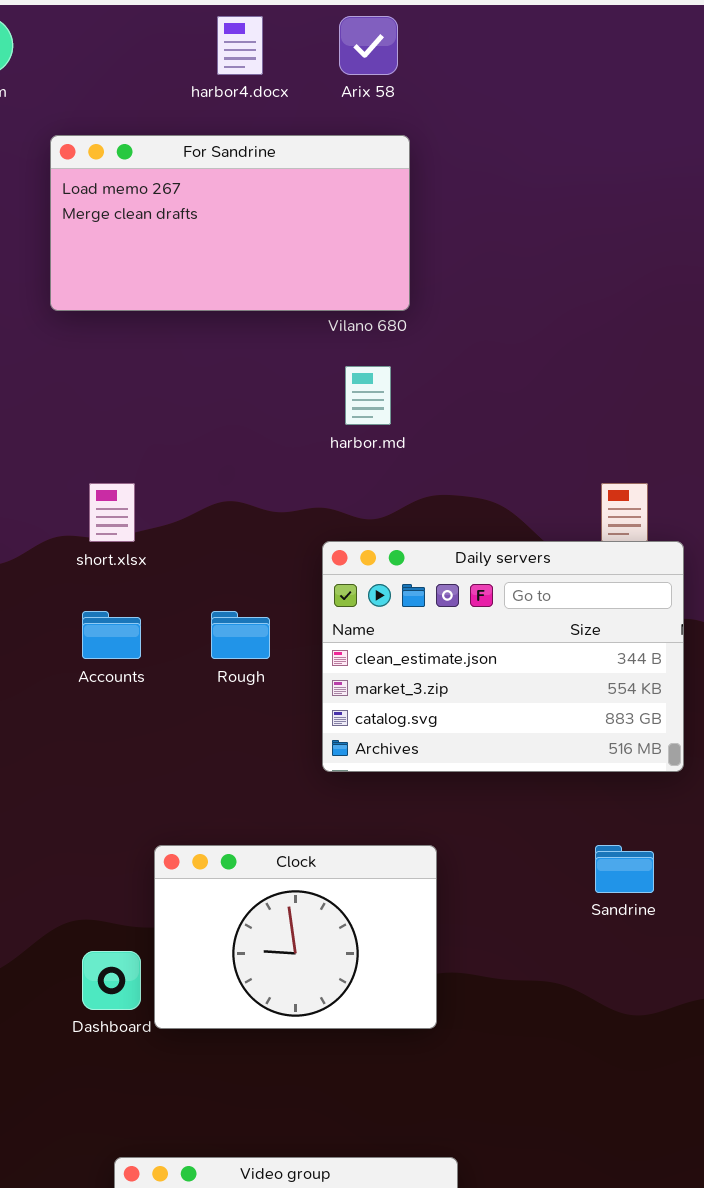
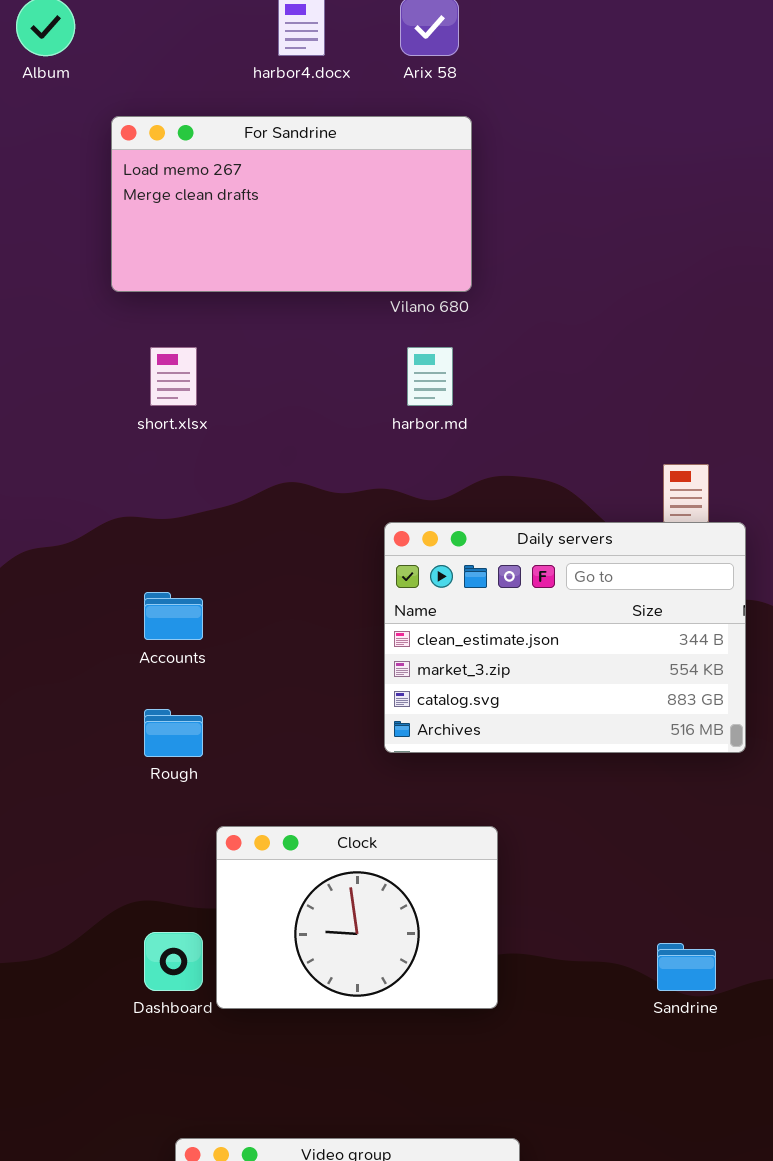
short.xlsx: [89,483,135,542] -> [150,347,197,406], moved
Rough: [211,611,270,659] -> [144,709,203,757], moved
Sandrine: [595,845,654,893] -> [657,943,716,991], moved

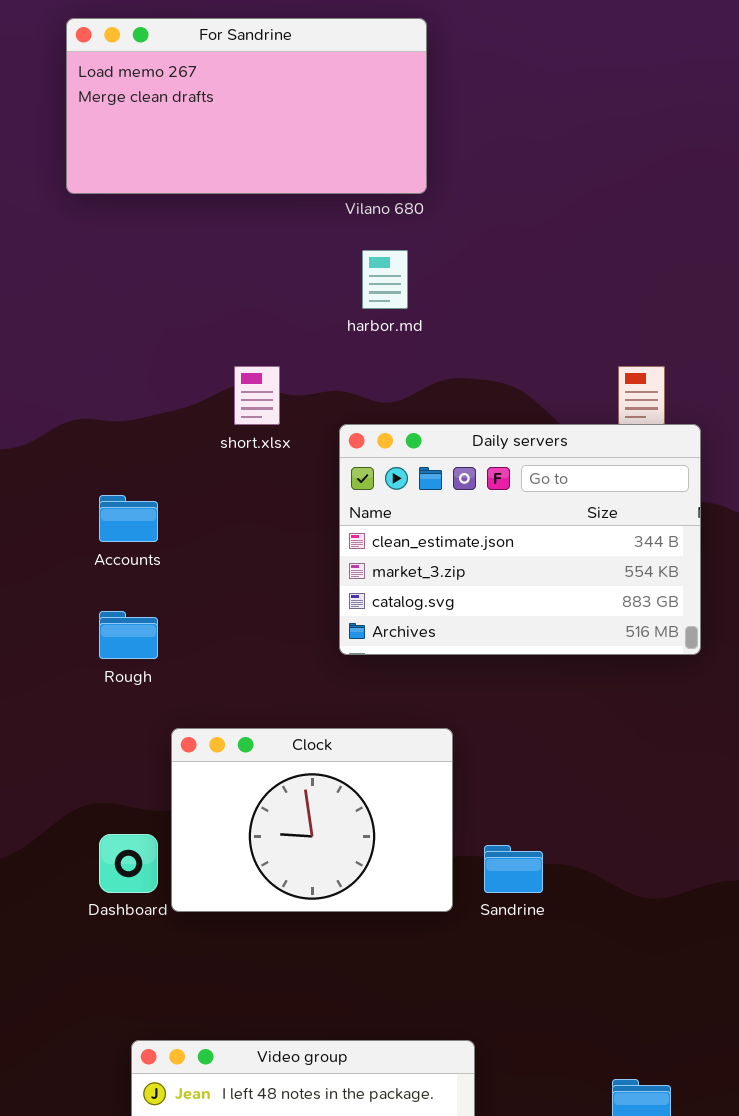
short.xlsx: [150,347,197,406] -> [234,366,280,425], moved
Sandrine: [657,943,716,991] -> [484,845,543,893], moved

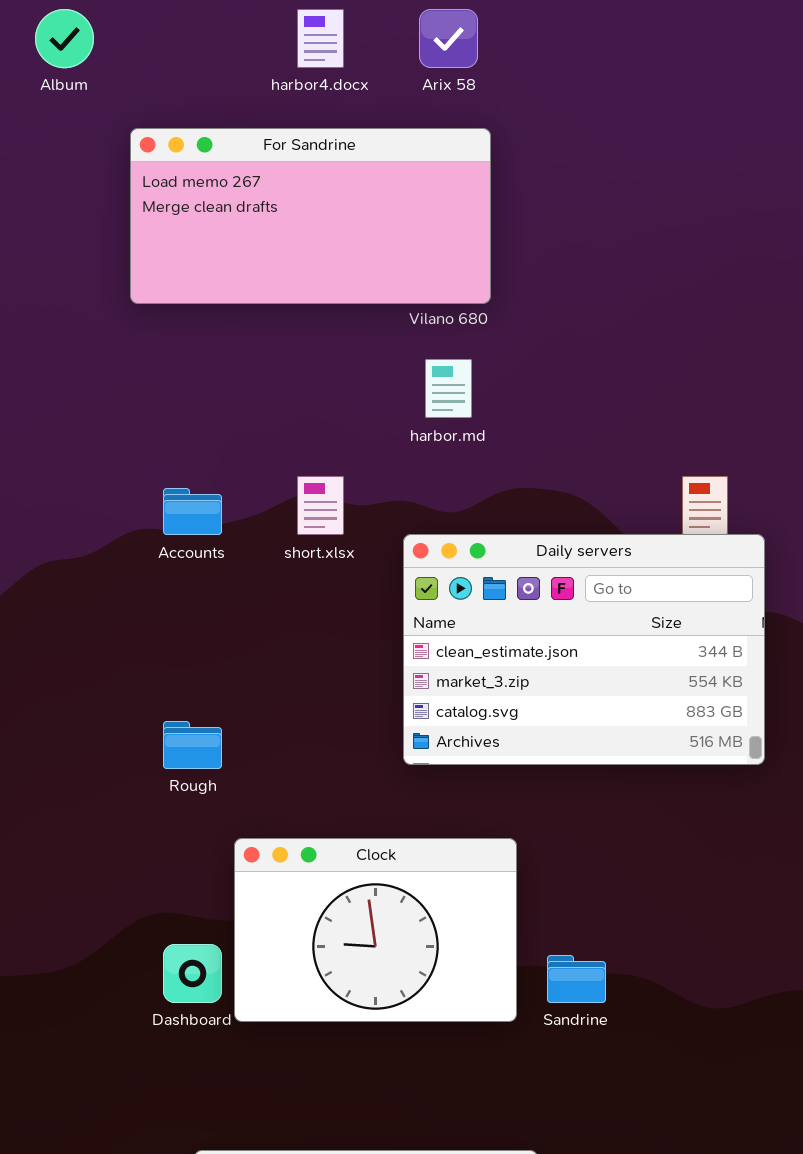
Accounts: [99,495,158,542] -> [163,488,222,535], moved

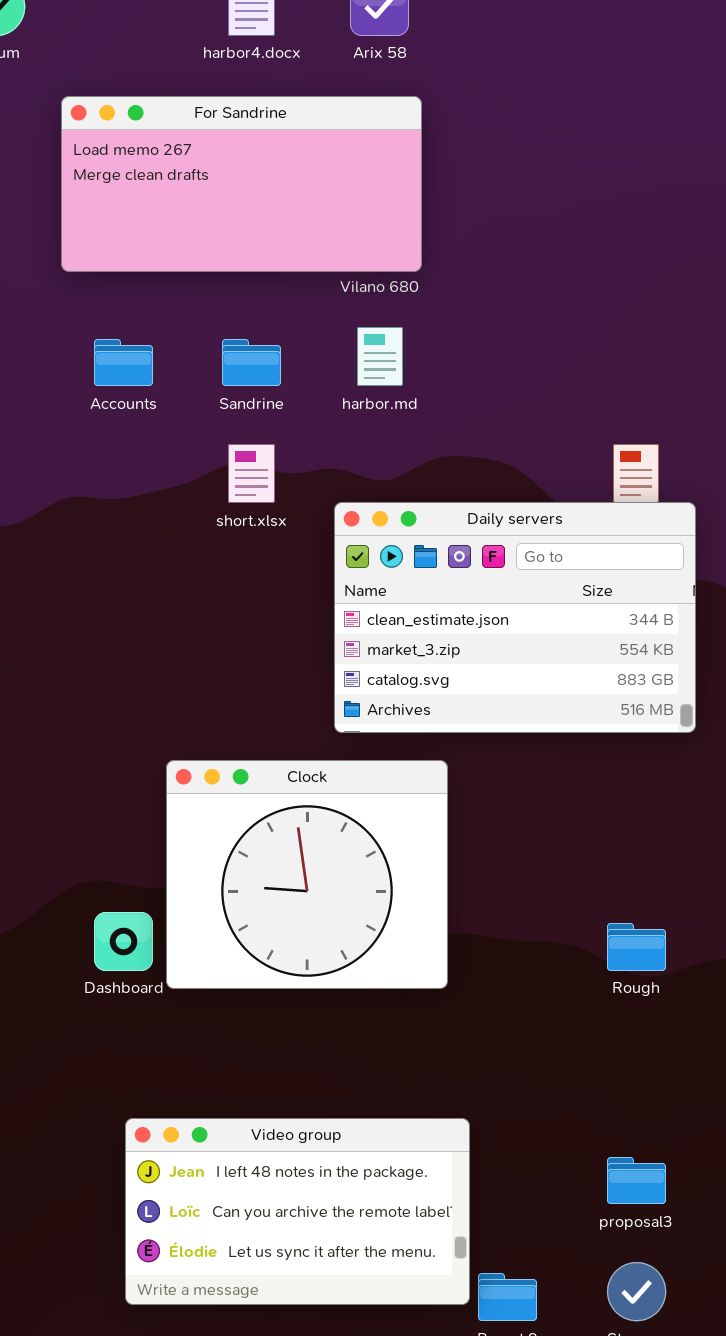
Accounts: [163,488,222,535] -> [94,339,153,386], moved
Rough: [163,721,222,769] -> [607,923,666,971], moved
Clock: [234,838,517,1022] -> [166,760,448,989], resized
Sandrine: [547,955,606,1003] -> [222,339,281,386], moved

